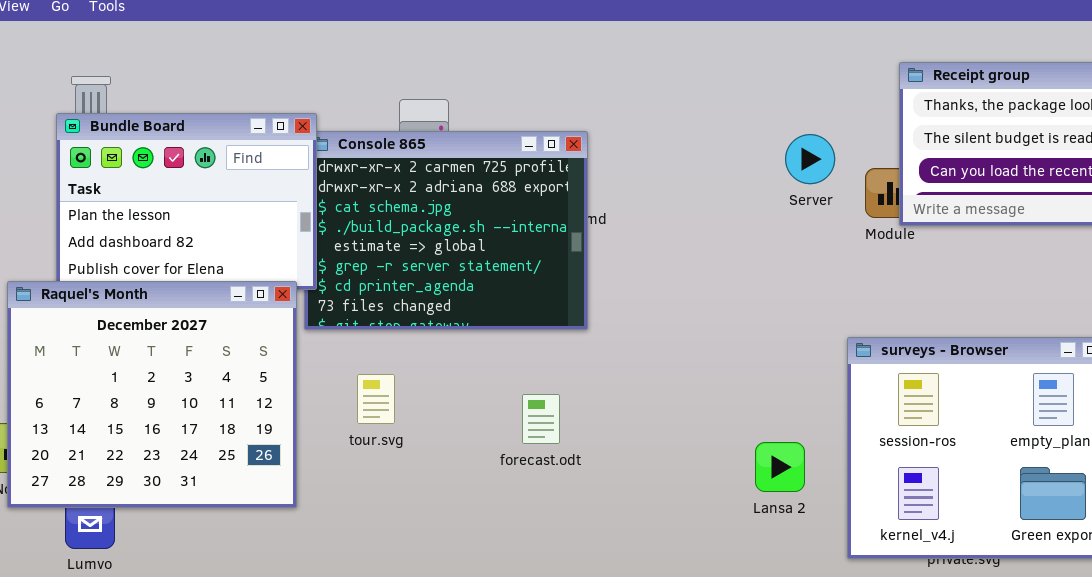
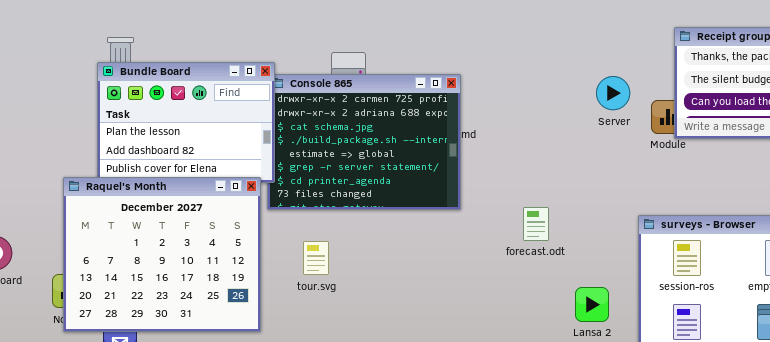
forecast.odt: [522,394,560,444] -> [523,207,549,241], moved

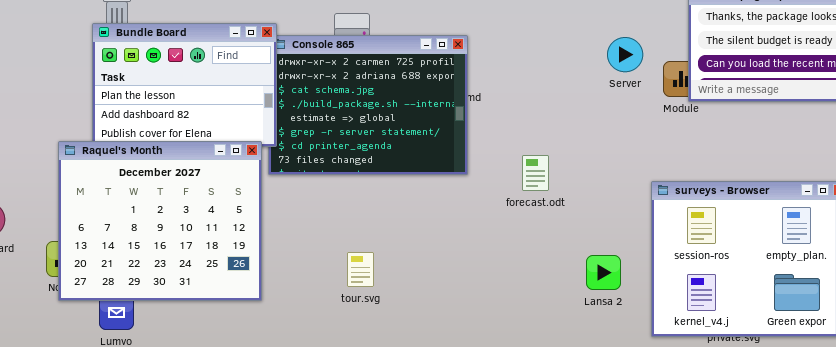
forecast.odt: [523,207,549,241] -> [522,155,549,191], moved
tour.svg: [303,241,329,275] -> [347,252,374,287], moved

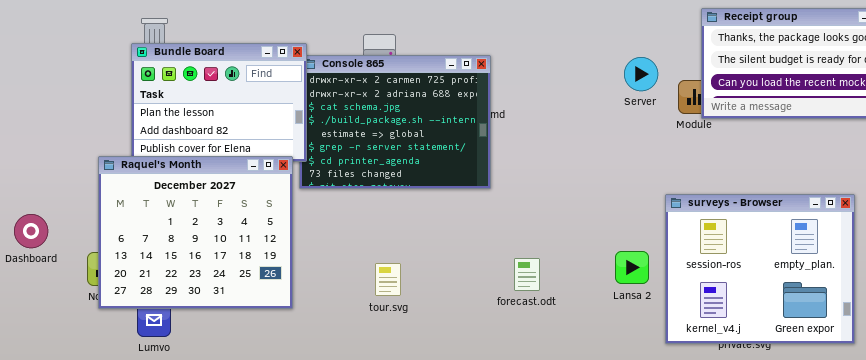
forecast.odt: [522,155,549,191] -> [514,258,540,291], moved
Lansa 2: [586,255,621,290] -> [615,251,649,284], moved

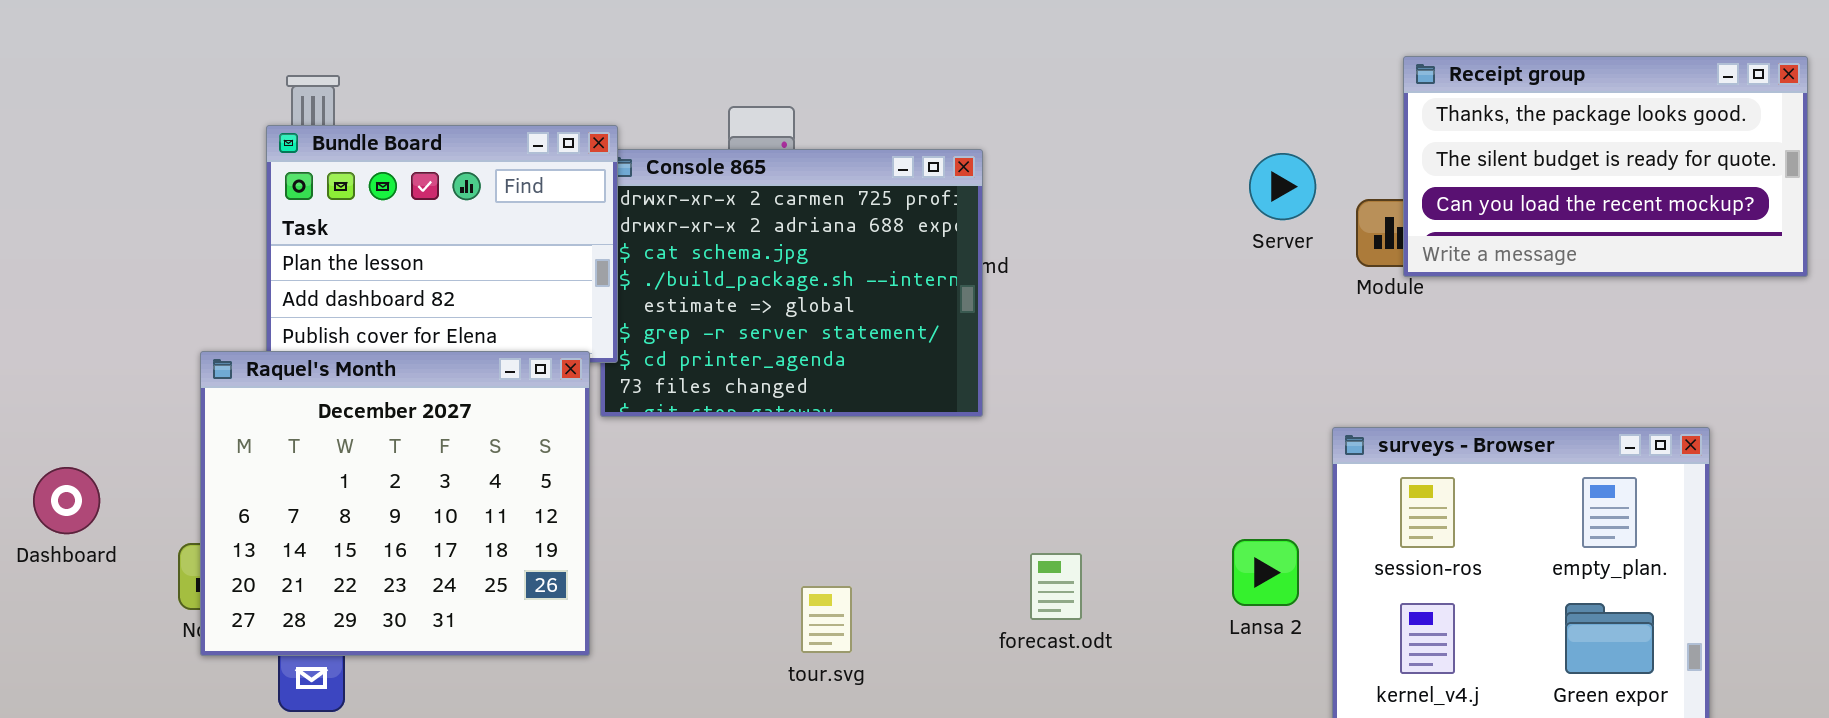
tour.svg: [375,263,401,296] -> [801,586,852,653], moved

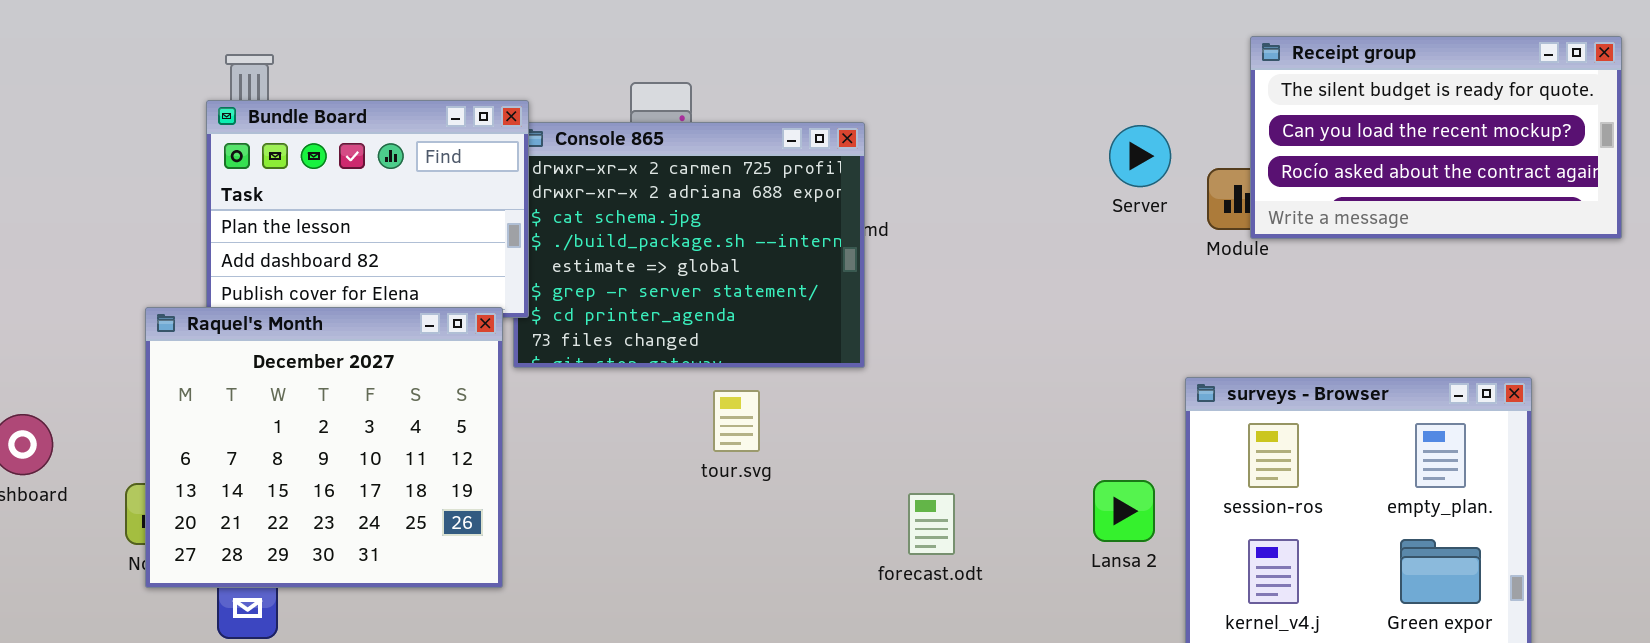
Receipt group: [1403,56,1808,277] -> [1250,36,1622,239], scrolled down 1 row
tour.svg: [801,586,852,653] -> [713,390,760,452], moved

